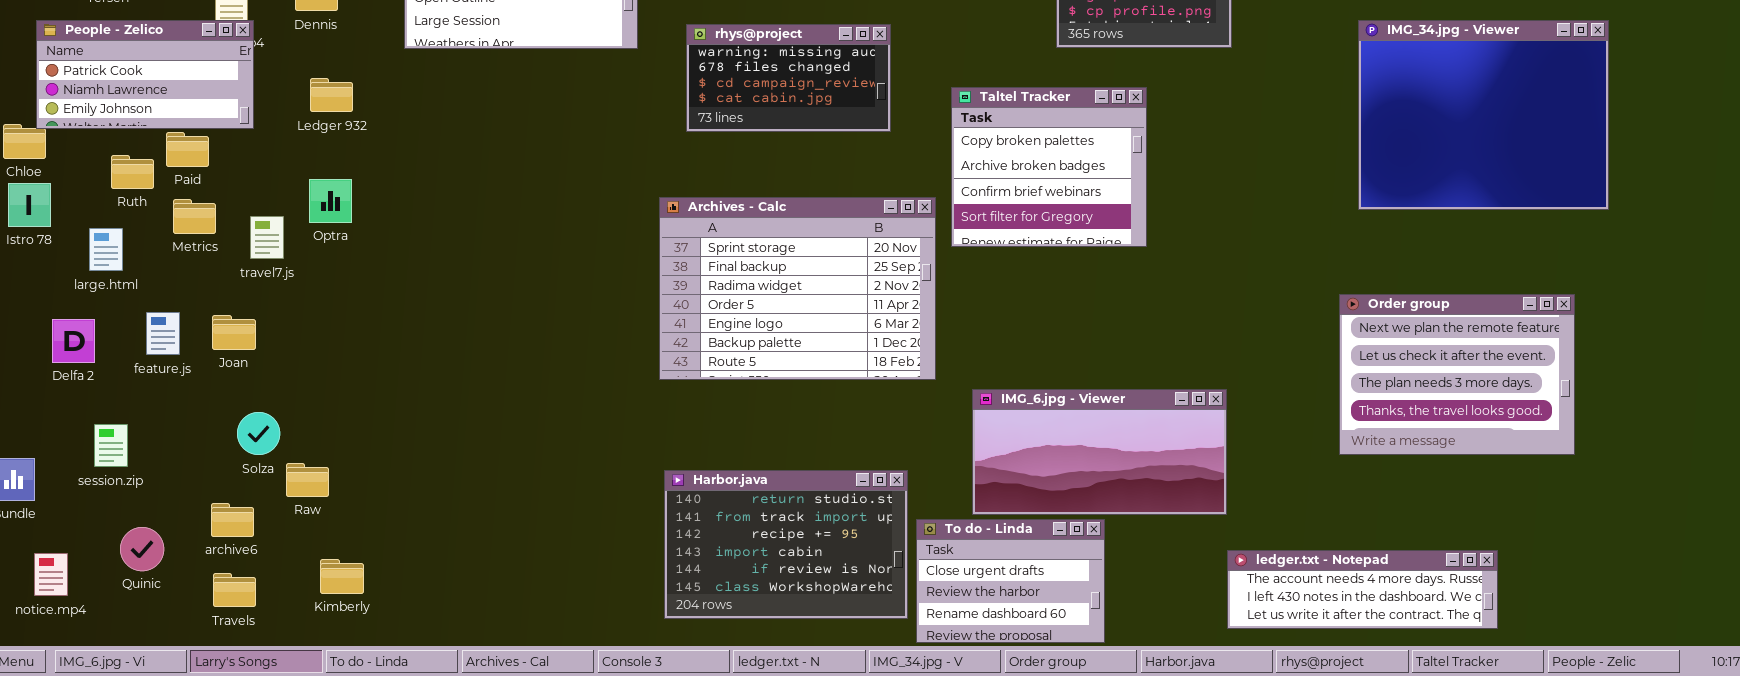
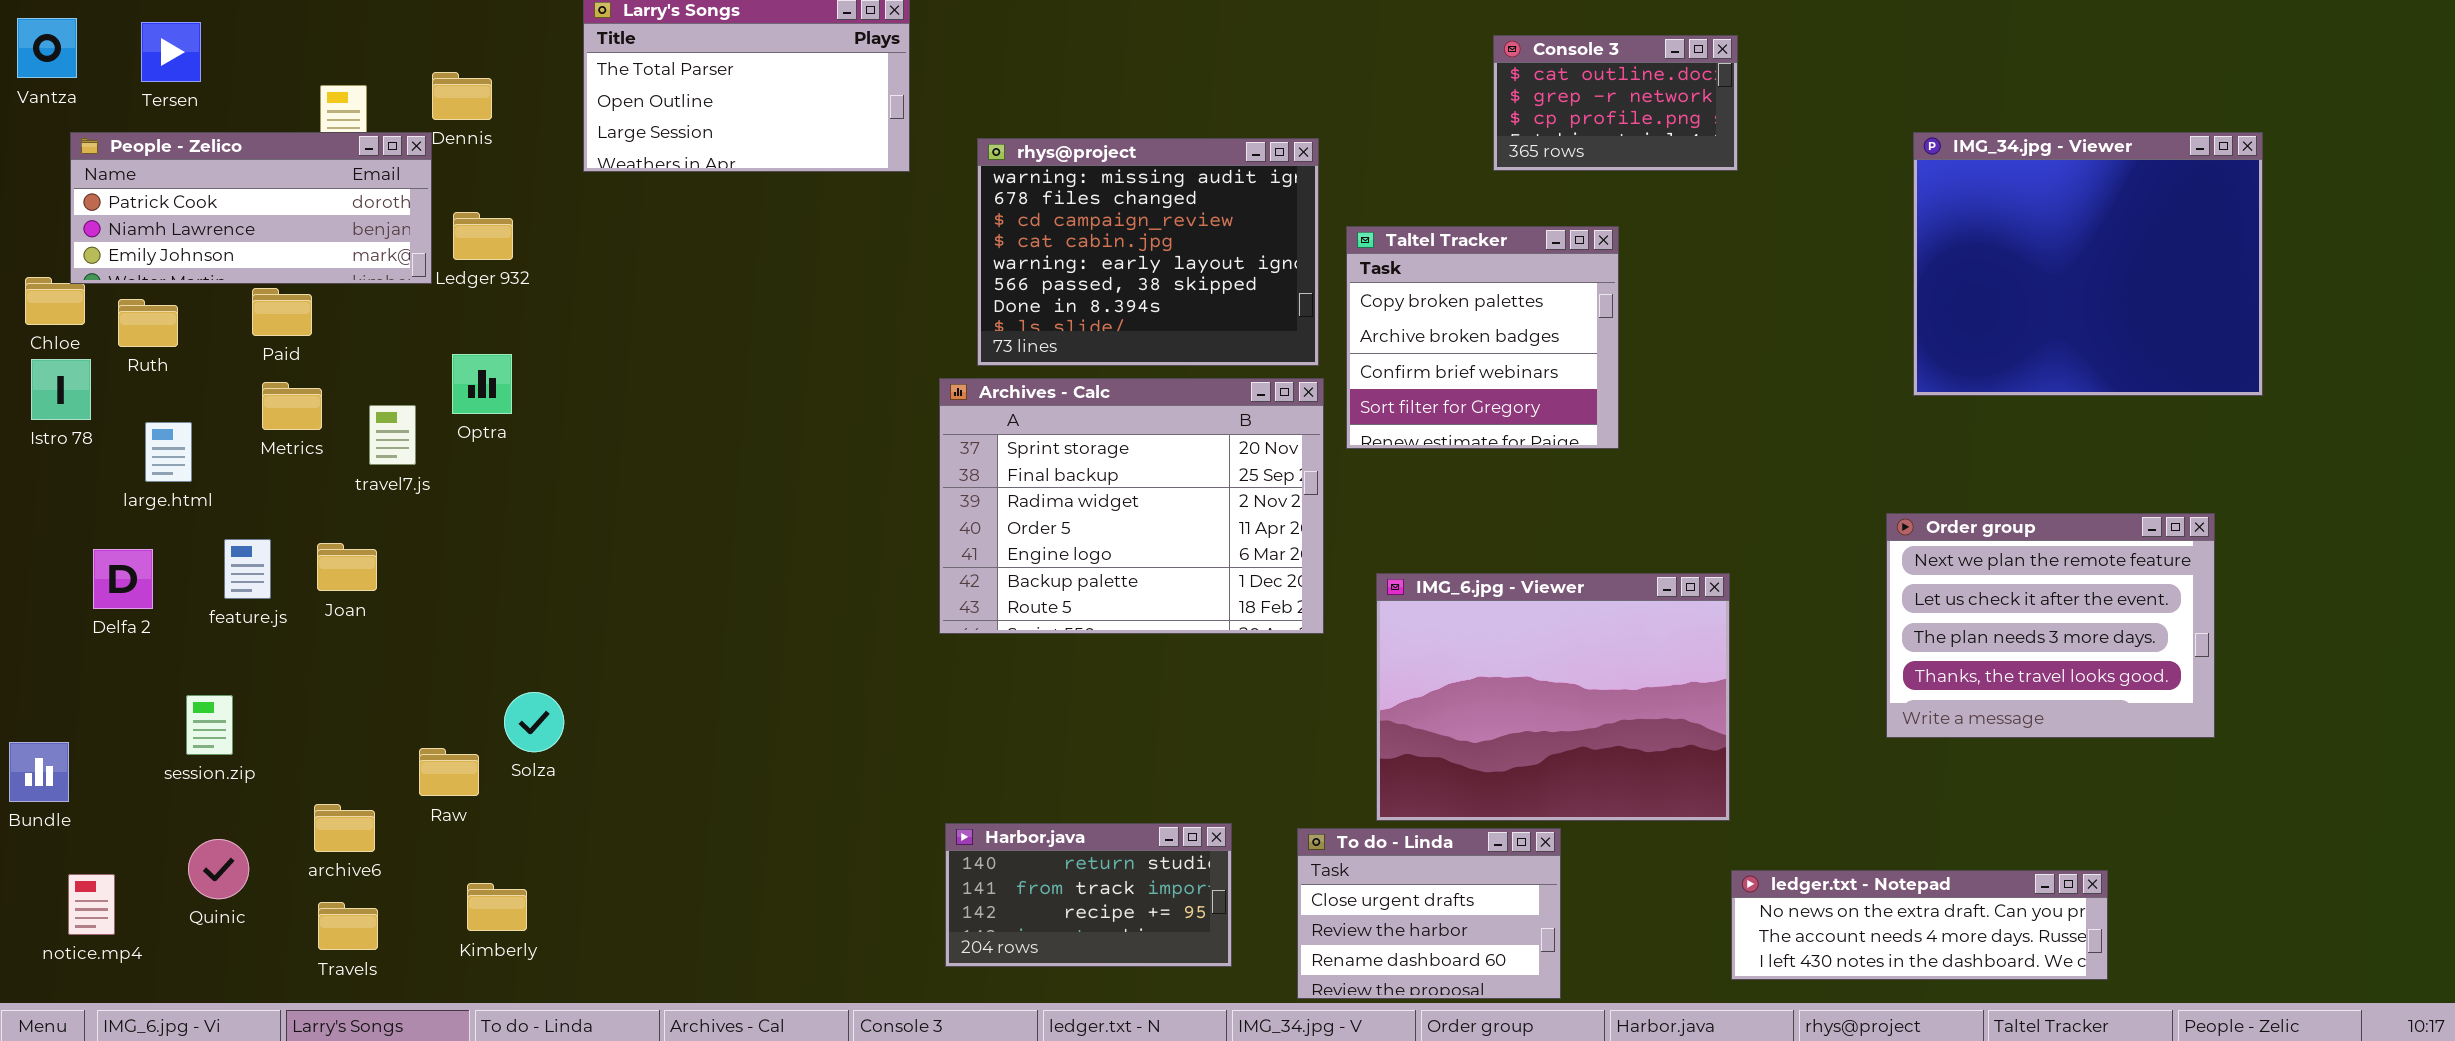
People - Zelico: [36,20,254,129] -> [70,132,432,284], resized
rhys@project: [686,24,891,132] -> [977,138,1319,366], resized
Ruth: [111,155,154,189] -> [118,299,178,347], moved
IMG_6.jpg - Viewer: [972,389,1227,515] -> [1376,573,1730,821], resized
Solza: [237,412,280,455] -> [504,692,564,752], moved
session.zip: [94,424,128,467] -> [186,695,233,755], moved
Harbor.java: [664,470,908,619] -> [945,823,1232,967], resized
ledger.txt - Notepad: [1227,550,1498,629] -> [1731,870,2108,980], scrolled up 1 row

